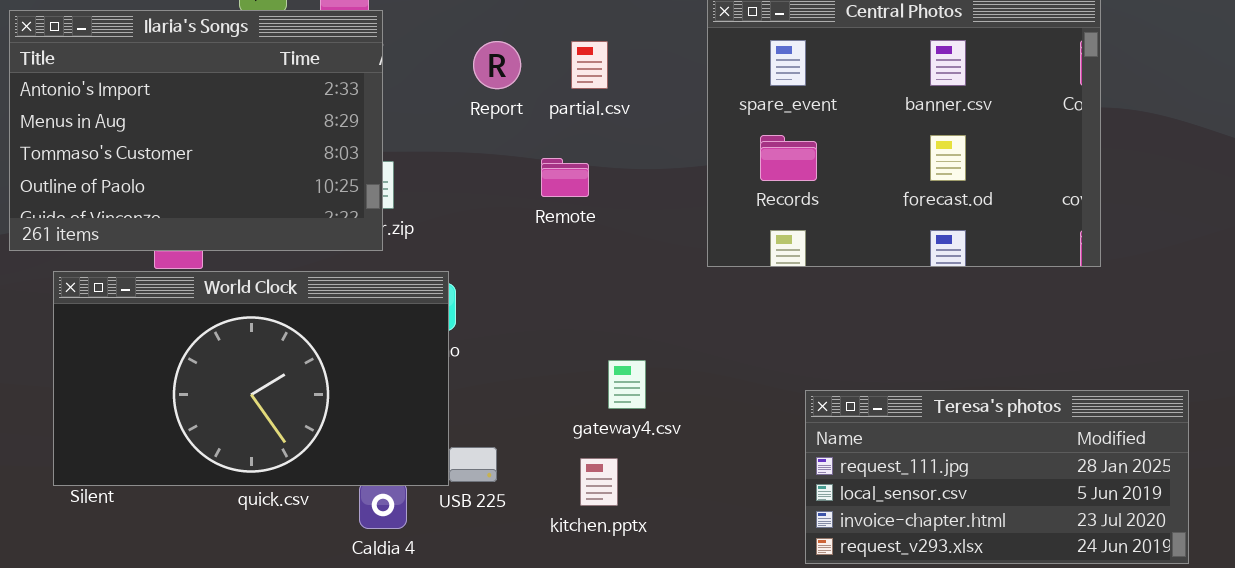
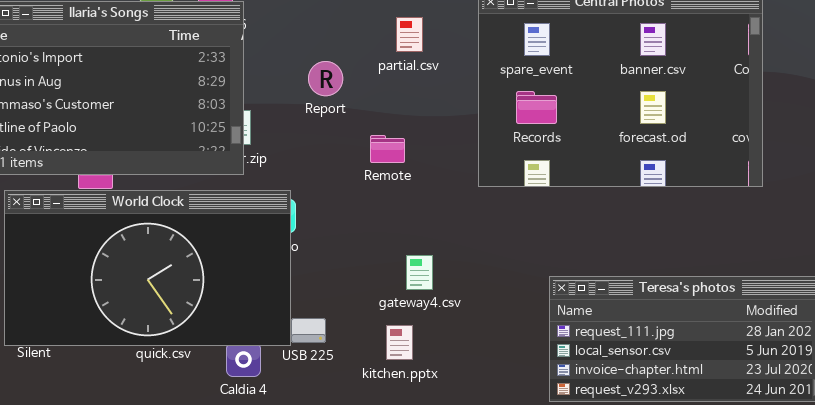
Report: [473,41,521,89] -> [308,61,343,96], moved
partial.csv: [571,41,608,89] -> [396,17,423,52], moved
Remote: [541,158,589,197] -> [370,135,405,163], moved

